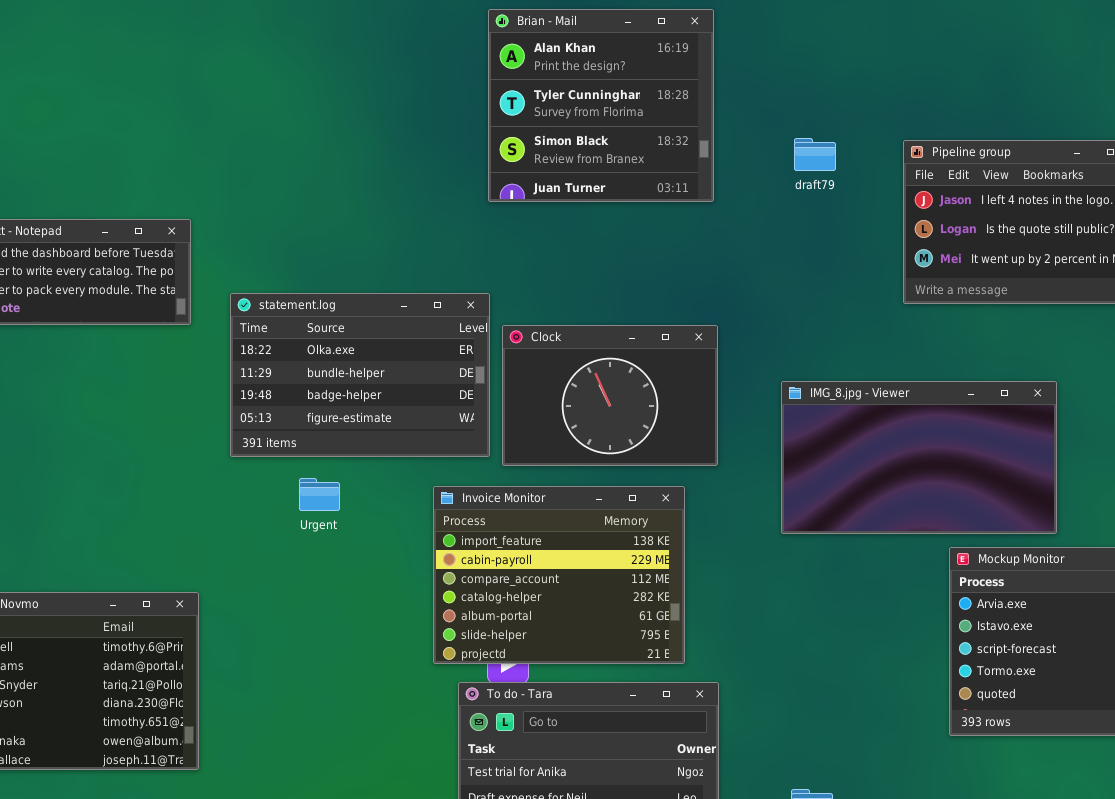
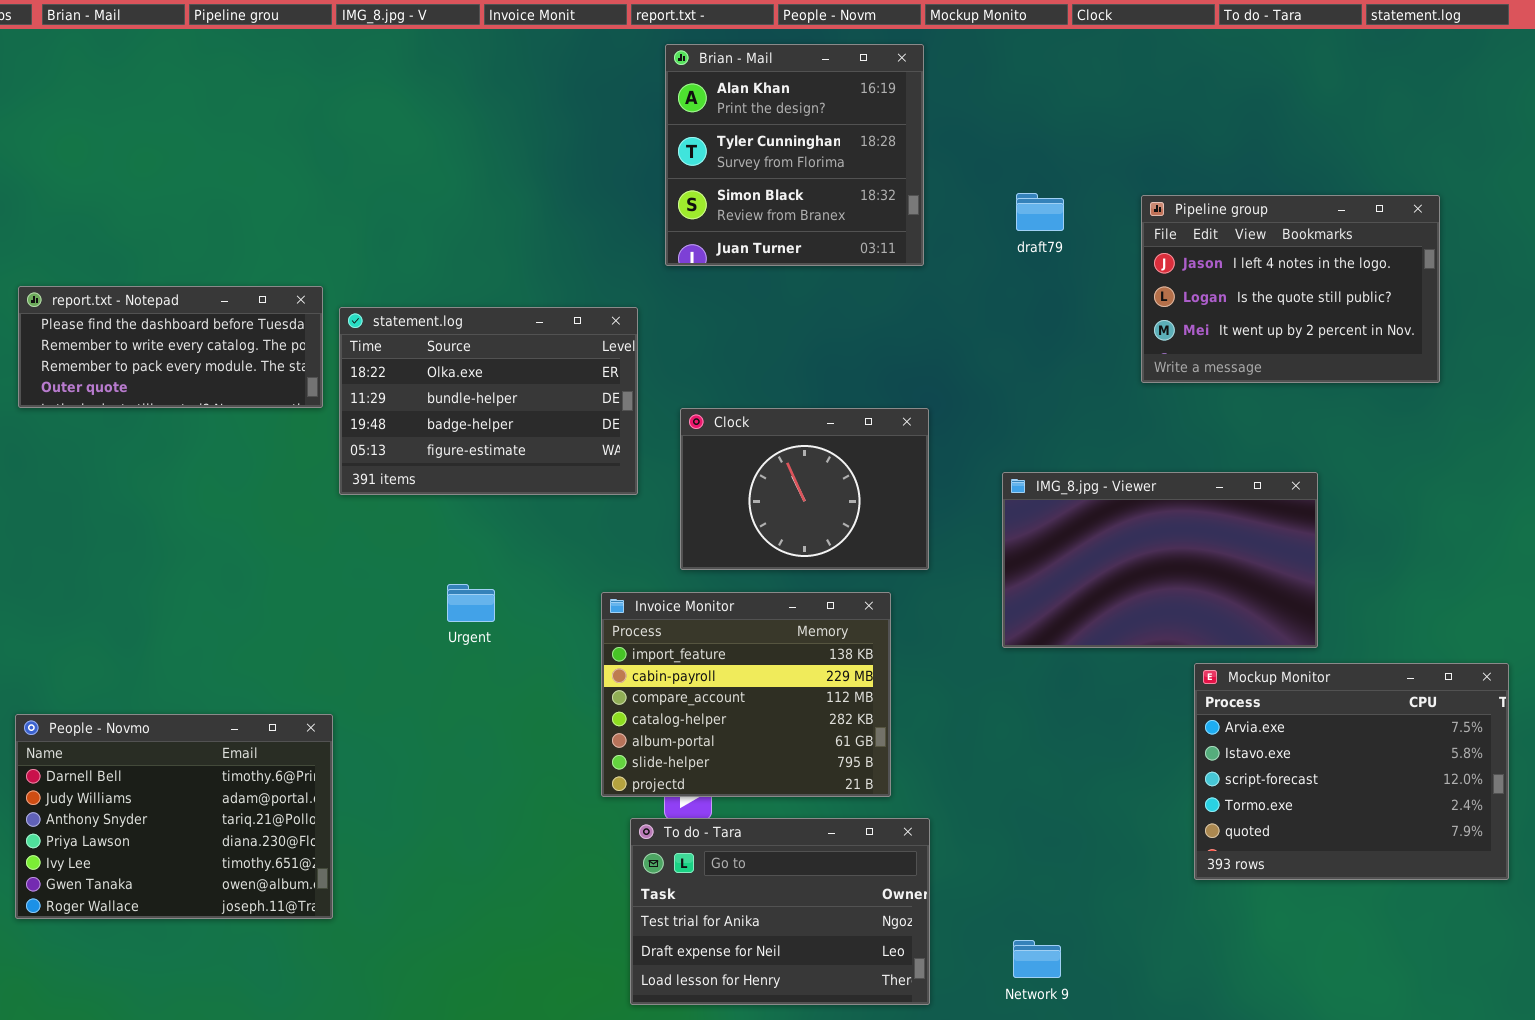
statement.log: [230,293,490,457] -> [339,307,638,495], moved

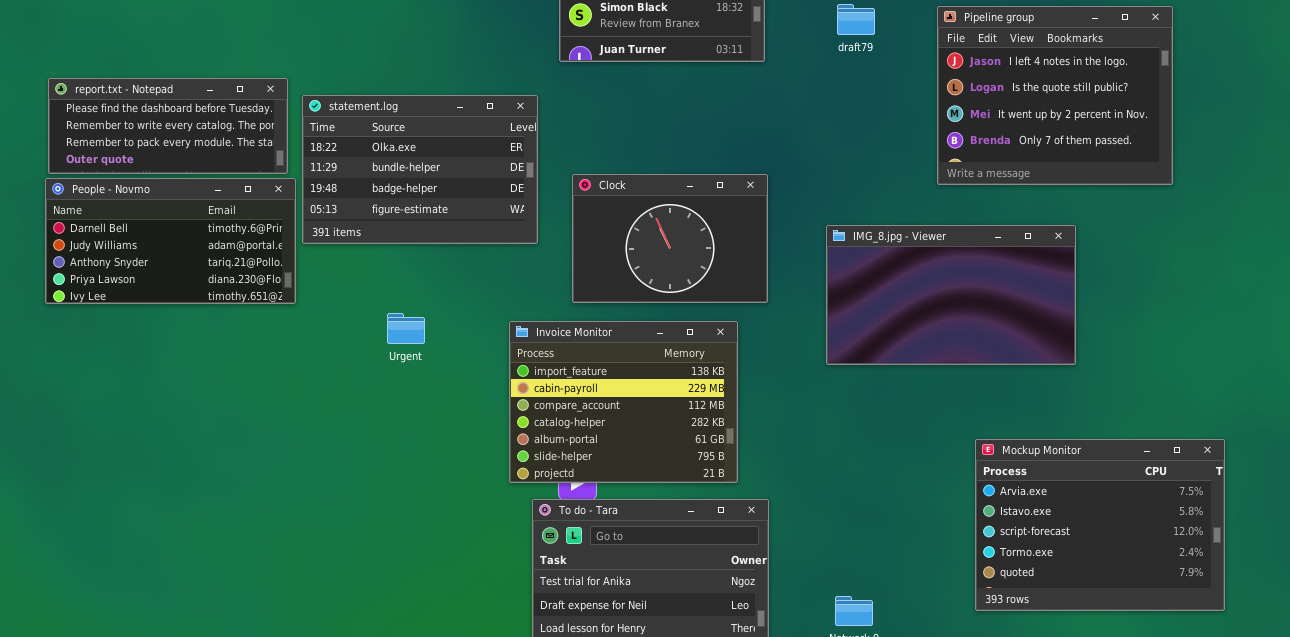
Pipeline group: [1141,195,1440,383] -> [937,6,1173,185], resized
Mockup Monitor: [1194,663,1509,880] -> [975,439,1225,611], moved
People - Novmo: [15,714,333,919] -> [45,178,296,304], moved, resized

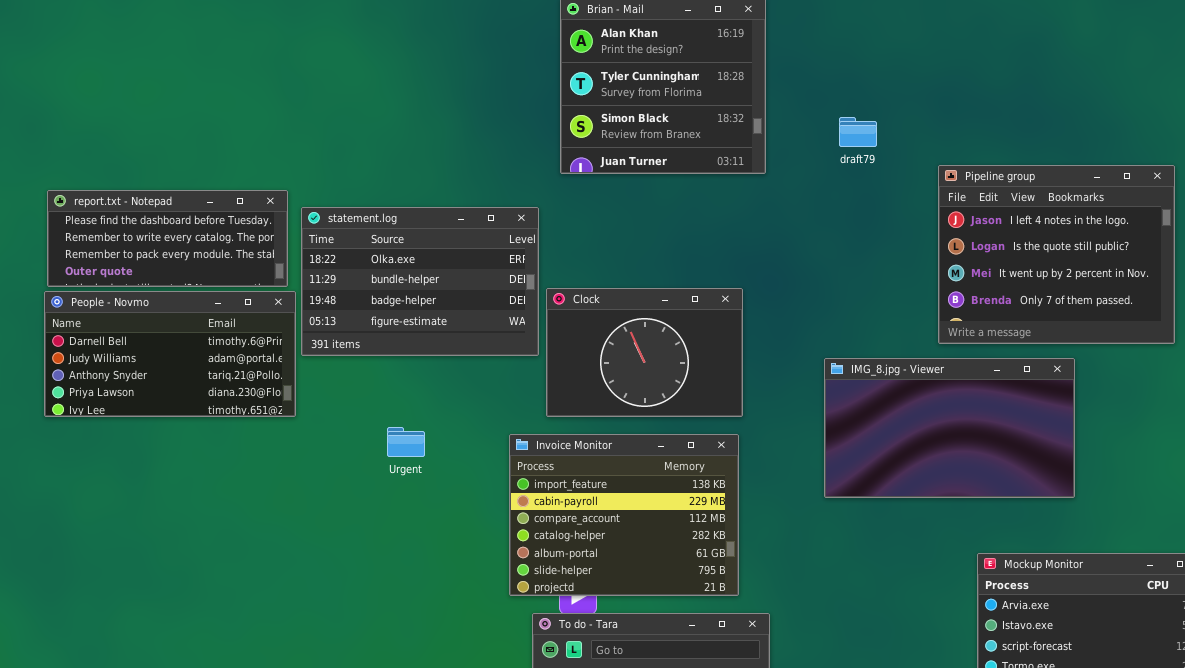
Pipeline group: [937,6,1173,185] -> [938,165,1175,344], moved
Clock: [572,174,768,303] -> [546,288,743,417], moved
IMG_8.jpg - Viewer: [826,225,1076,365] -> [824,358,1075,498], moved

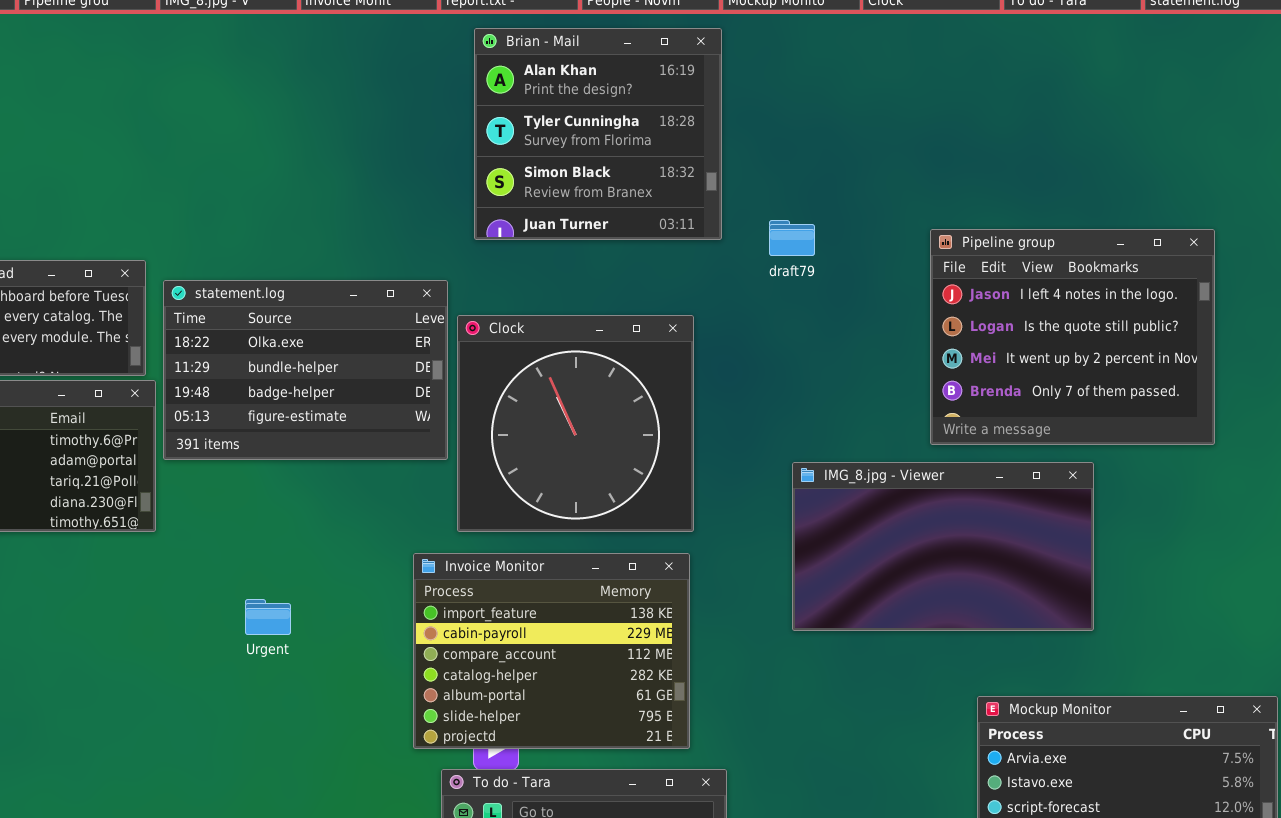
draft79: [839,117,877,147] -> [769,220,815,256], moved
Clock: [546,288,743,417] -> [457,315,694,532], resized
Urgent: [387,427,425,457] -> [245,599,291,635], moved

